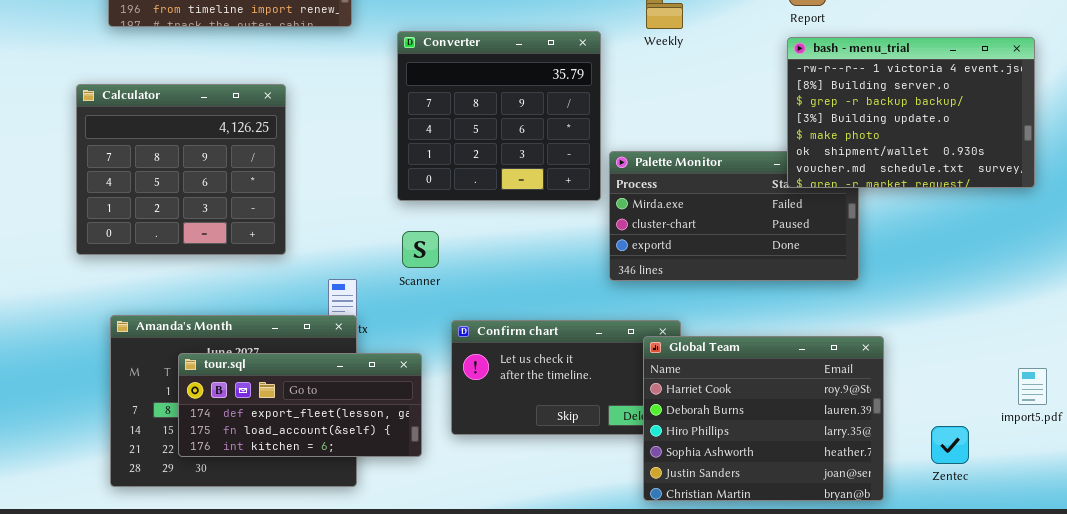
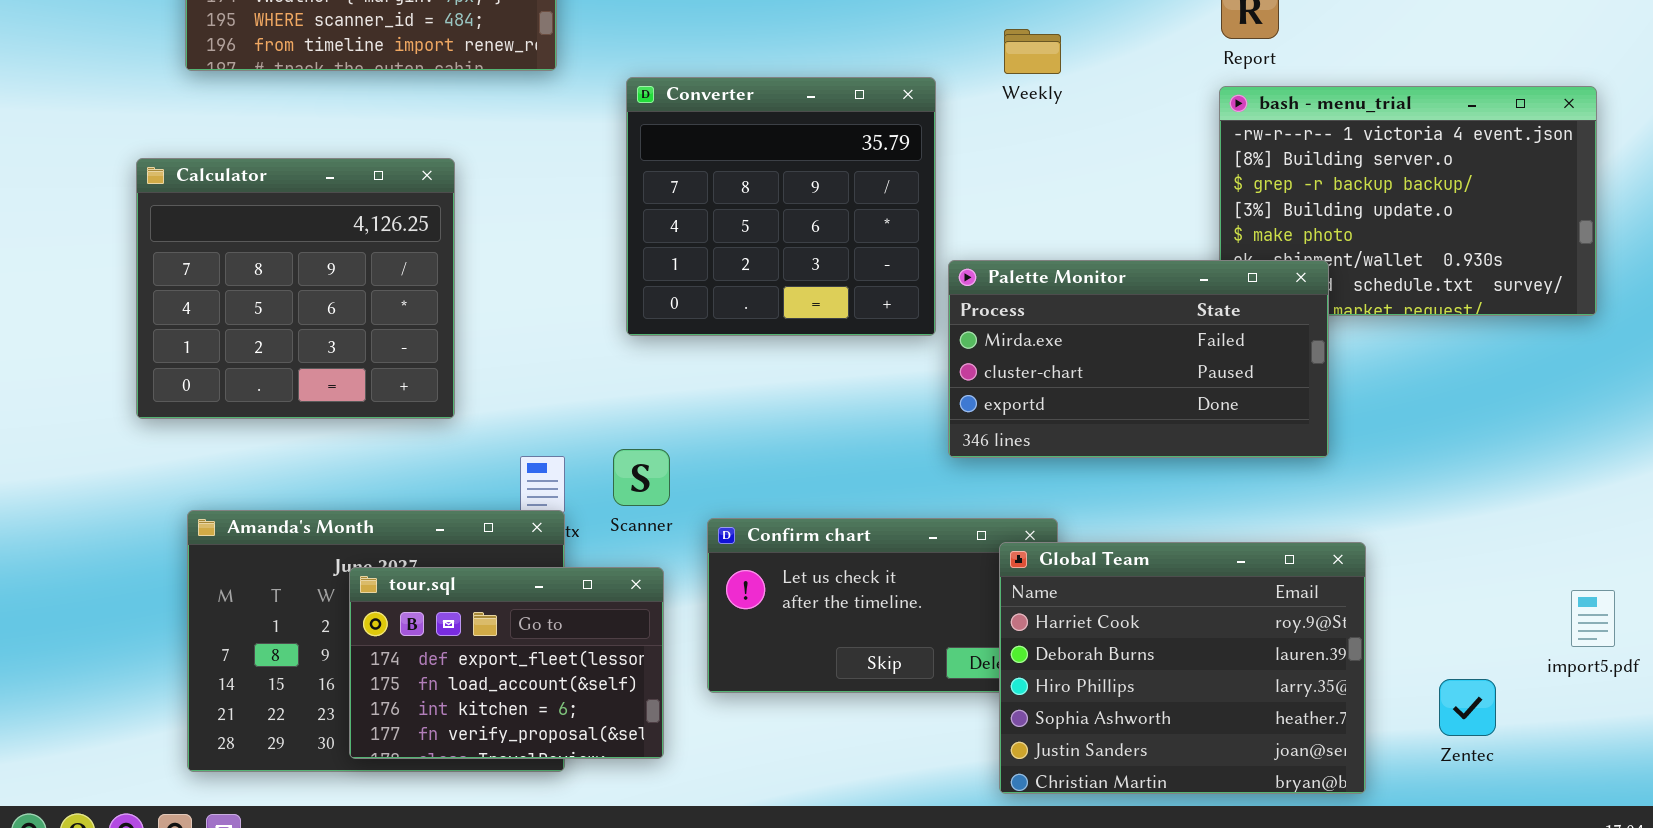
Palette Monitor: [609,151,859,281] -> [948,260,1329,458], raised
Scanner: [402,231,439,268] -> [613,449,670,506], moved
tour.sql: [178,353,422,457] -> [349,567,664,759], resized

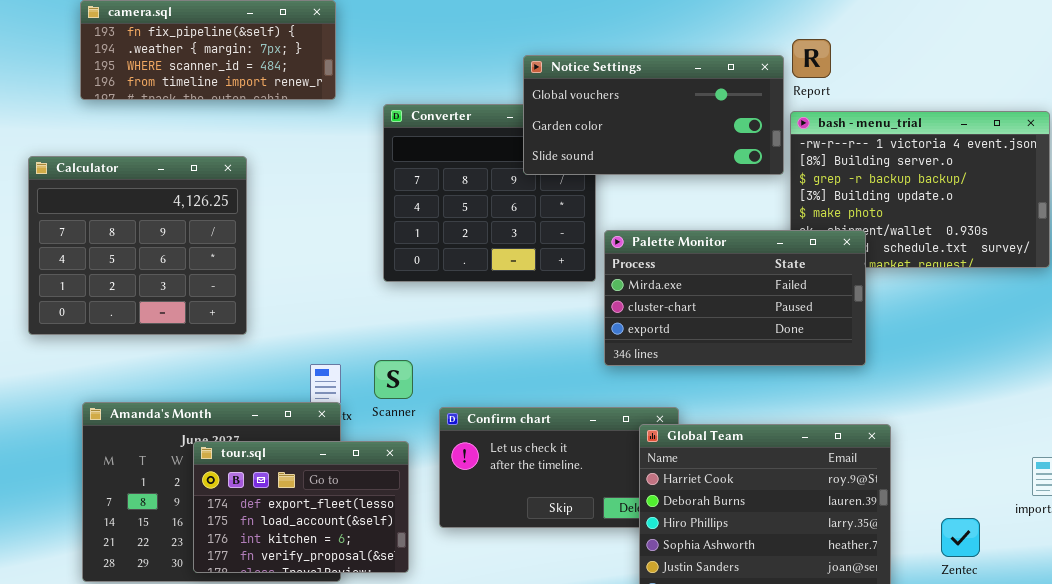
Notice Settings: none -> [523,55,784,175], opened
Calculator: [136,158,455,419] -> [28,156,247,335], moved

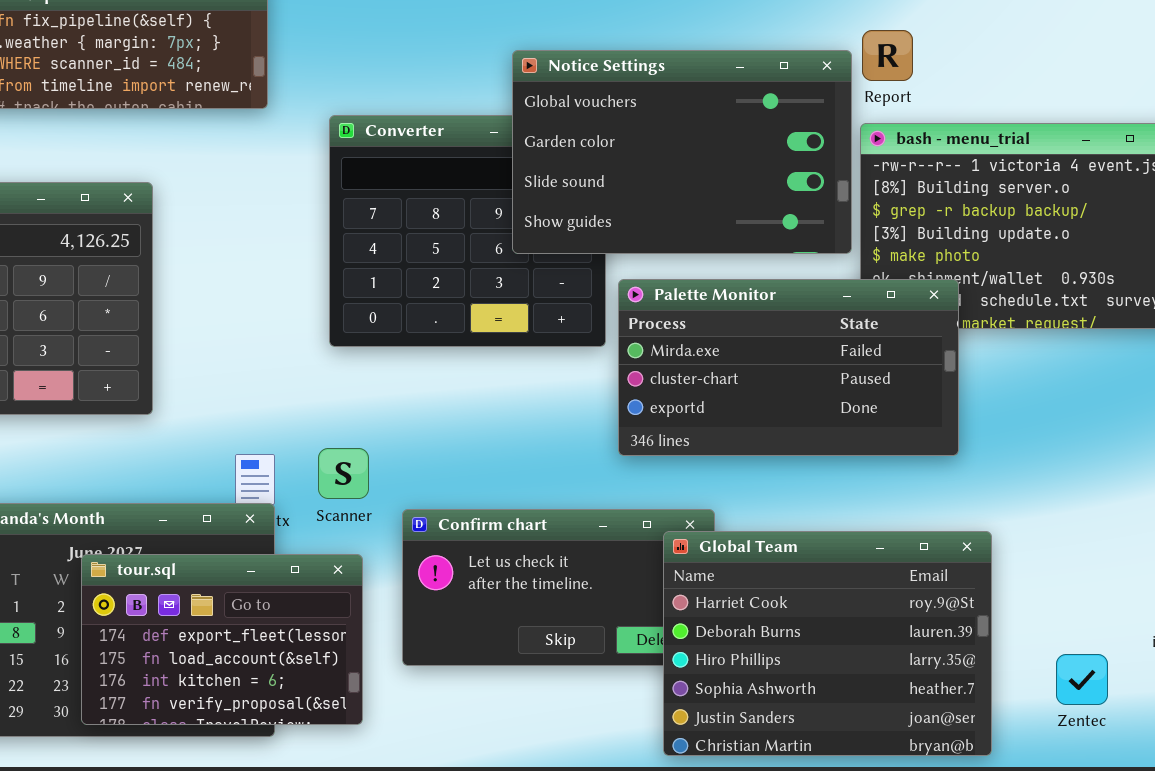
Notice Settings: [523,55,784,175] -> [512,50,852,254], resized

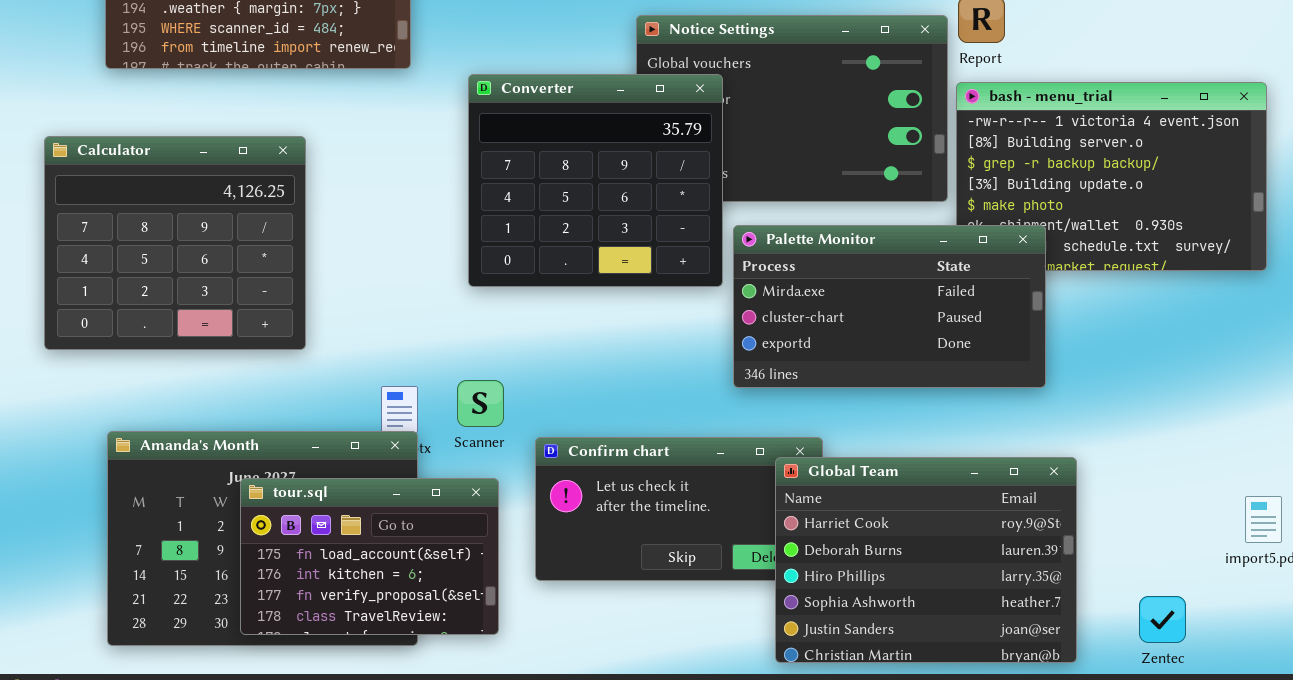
Converter: [329,115,606,347] -> [468,74,723,287], raised
tour.sql: [81,554,363,725] -> [240,478,499,635], scrolled down 1 row
Zentec: [1056,654,1108,705] -> [1139,596,1186,643], moved

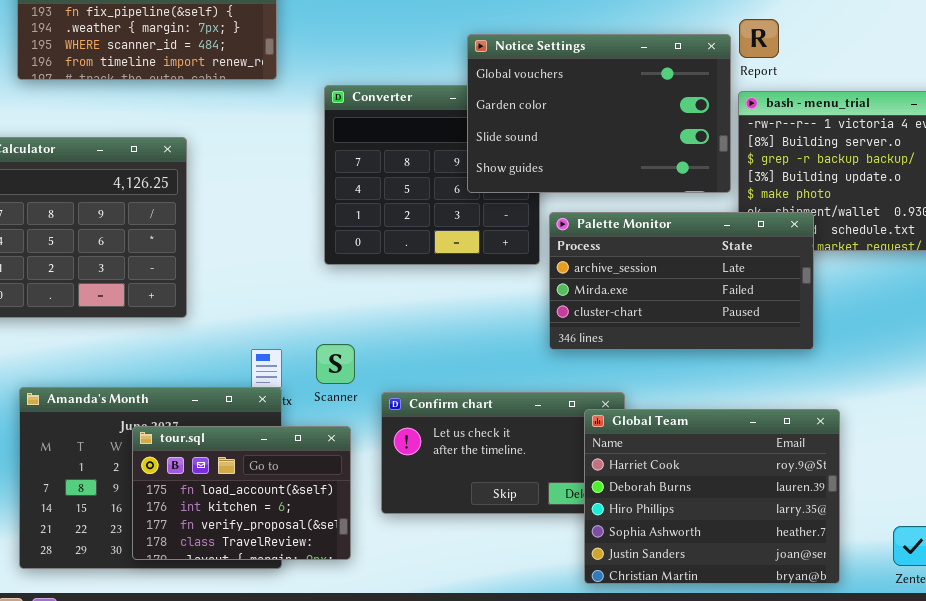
Notice Settings: [636,15,948,202] -> [467,34,731,193], raised
Palette Monitor: [733,225,1046,388] -> [549,212,814,350], scrolled up 1 row

